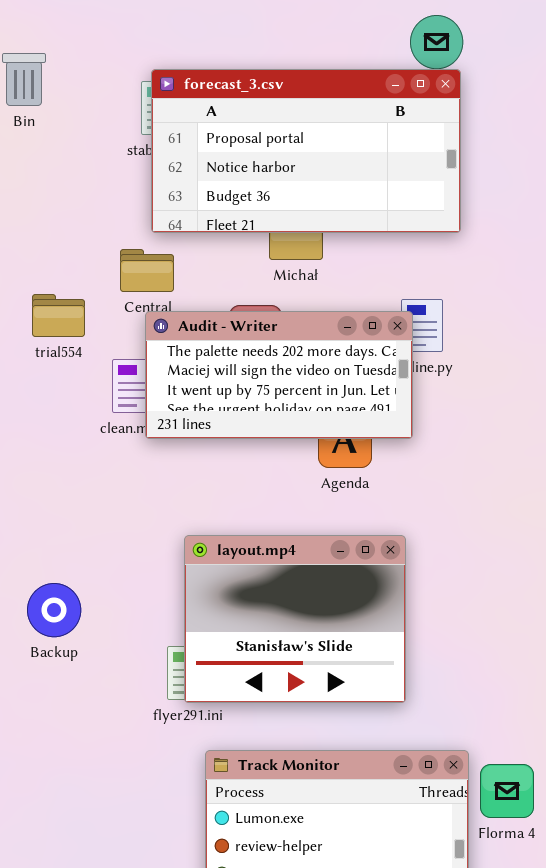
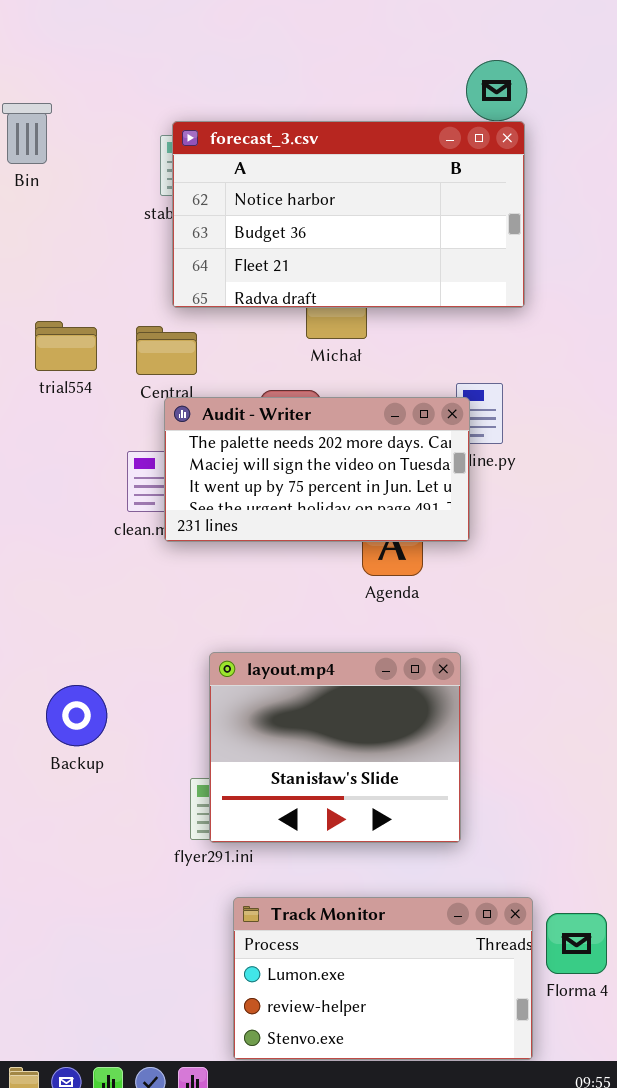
forecast_3.csv: [151,69,461,233] -> [172,121,525,308], scrolled down 1 row
trial554: [32,294,85,337] -> [35,321,97,371], moved
Backup: [27,583,81,637] -> [46,685,107,746], moved

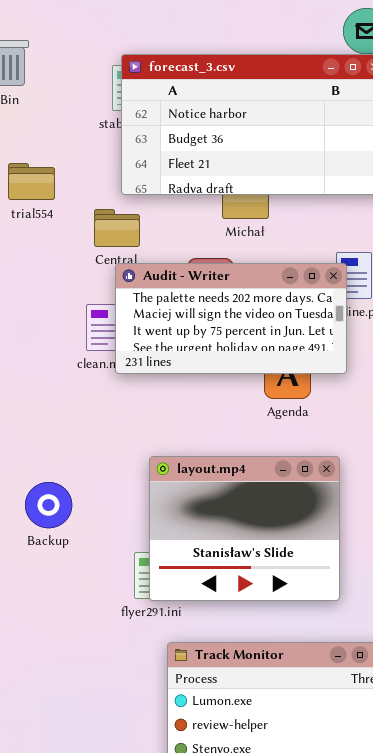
trial554: [35,321,97,371] -> [8,163,55,200], moved

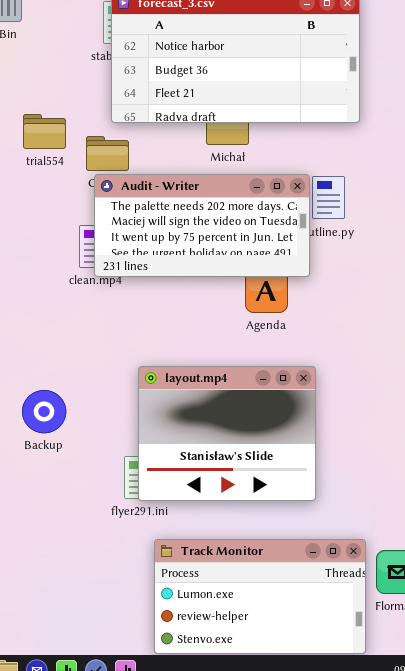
trial554: [8,163,55,200] -> [23,114,66,149], moved
Audit - Writer: [115,263,347,374] -> [94,174,310,277], moved

